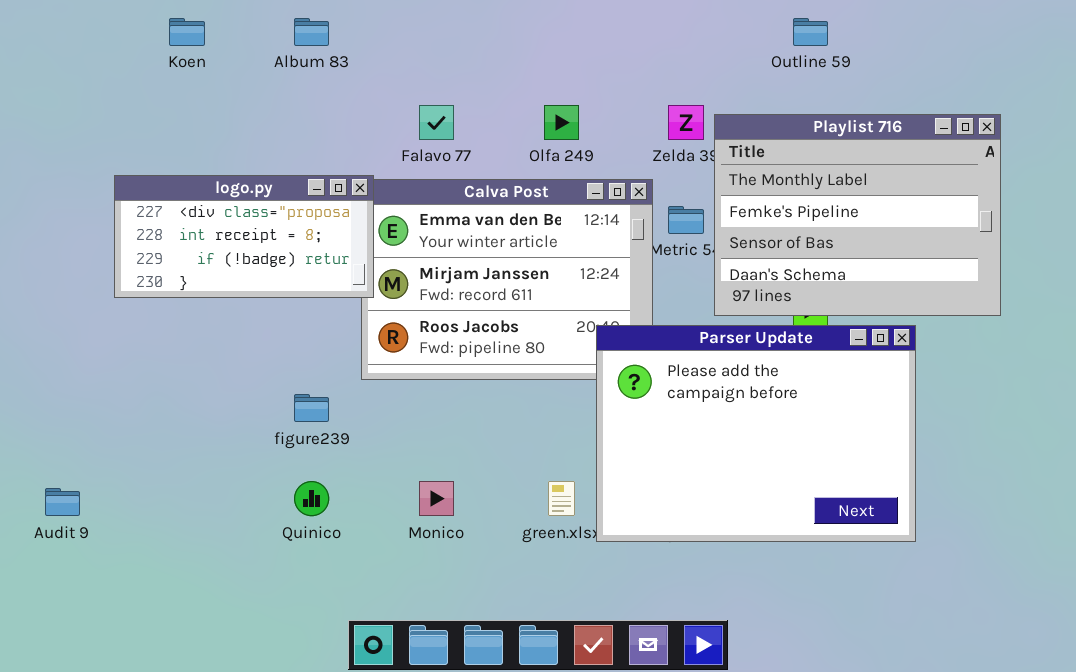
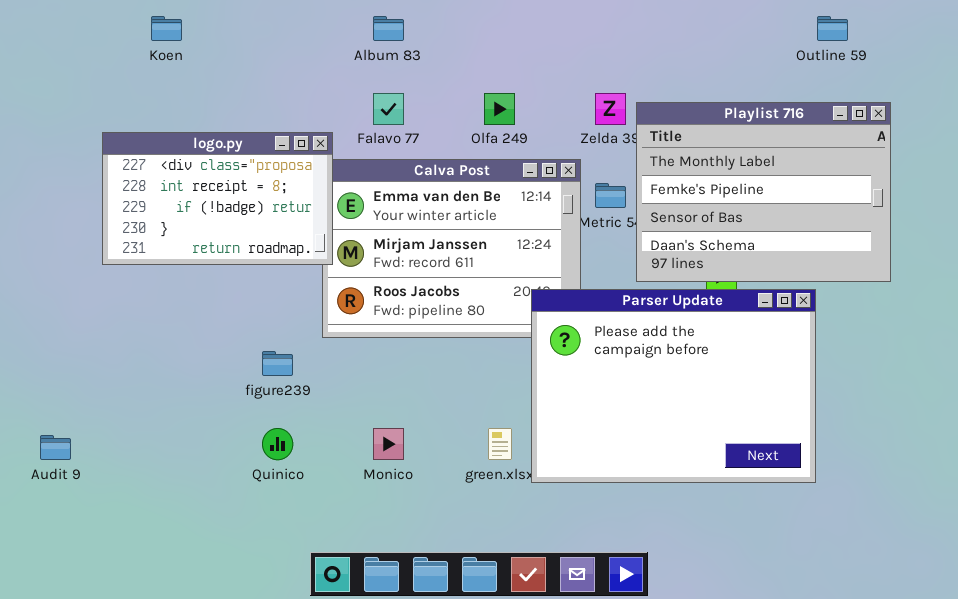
Album 83: [294,18,329,46] -> [373,16,404,41], moved
Outline 59: [793,18,828,46] -> [817,16,848,41], moved
logo.py: [114,175,374,298] -> [102,132,333,265], resized

